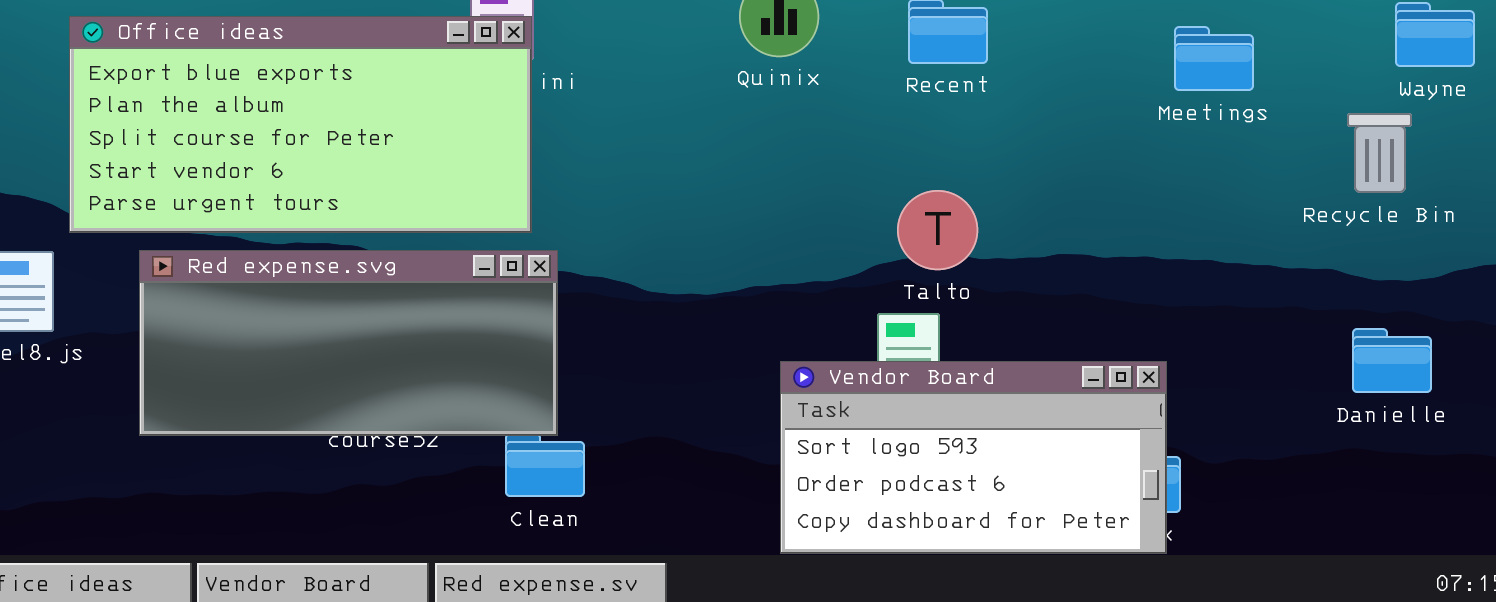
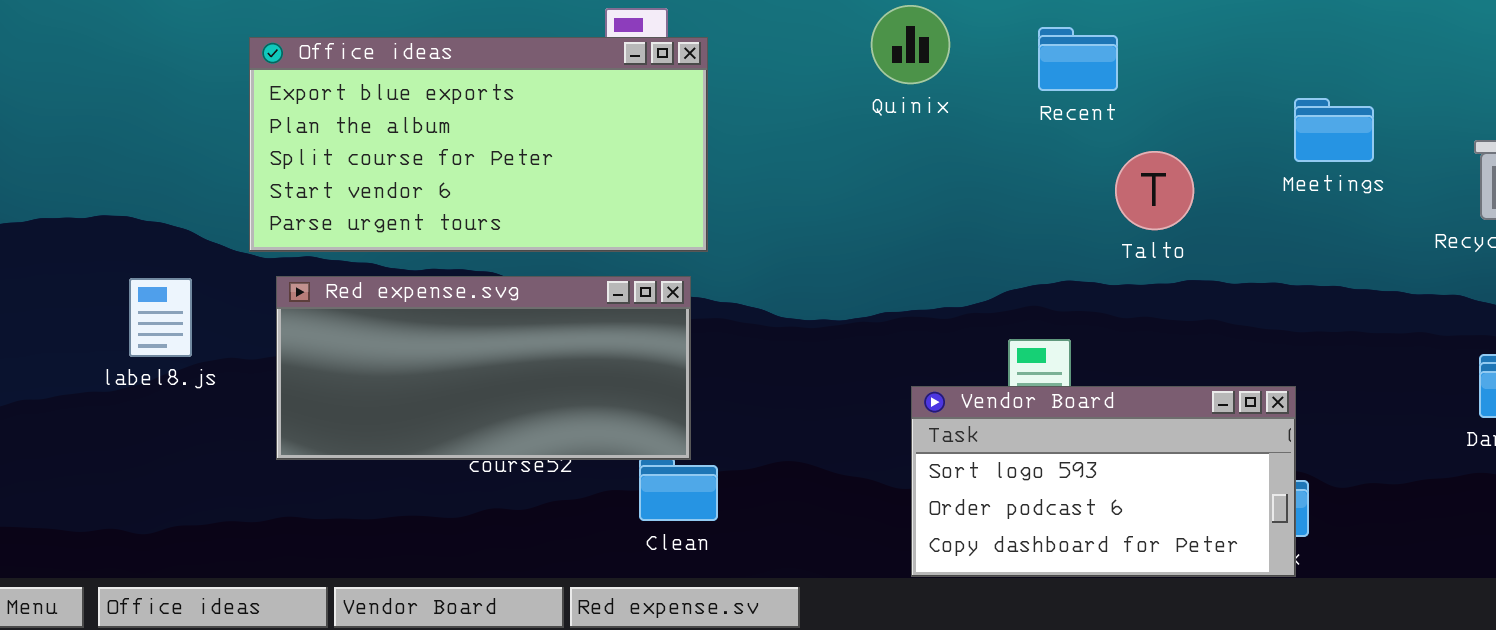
Office ideas: [69,16,532,233] -> [249,37,708,252], moved
Meetings: [1174,26,1254,91] -> [1294,98,1374,162], moved
Talto: [897,190,978,270] -> [1115,151,1194,230], moved

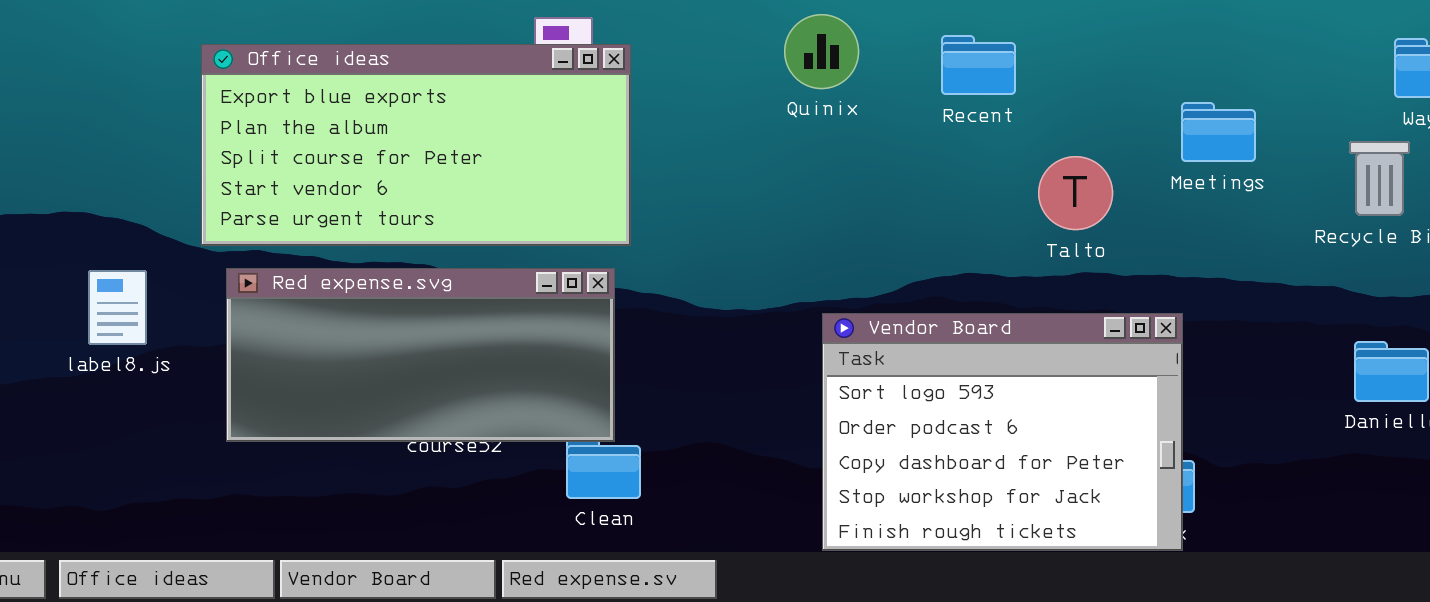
Talto: [1115,151,1194,230] -> [1038,156,1113,230], moved
Vendor Board: [911,386,1296,577] -> [822,313,1183,551], resized

